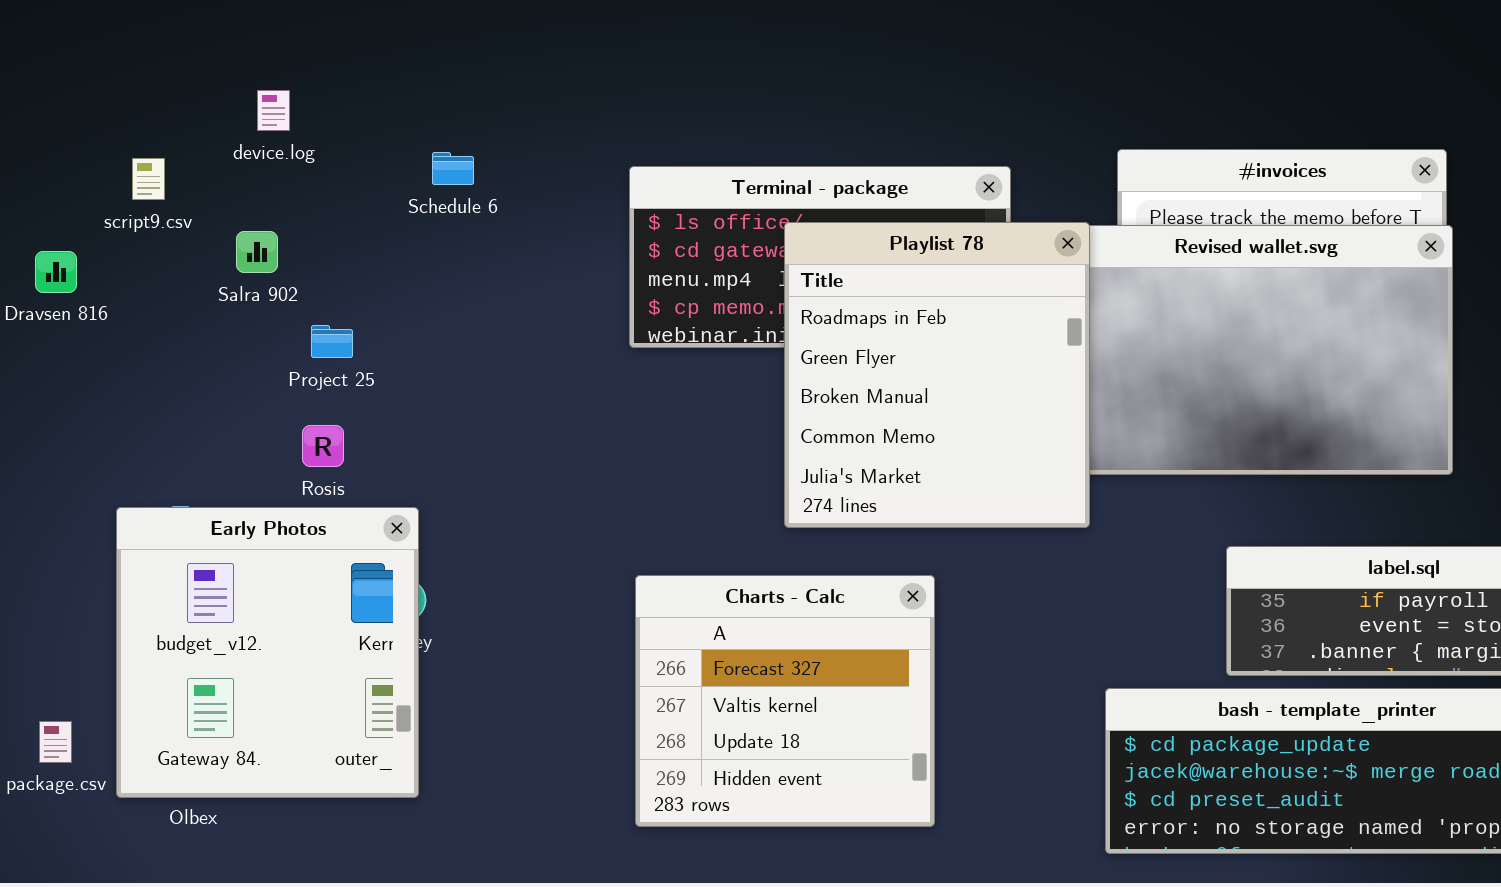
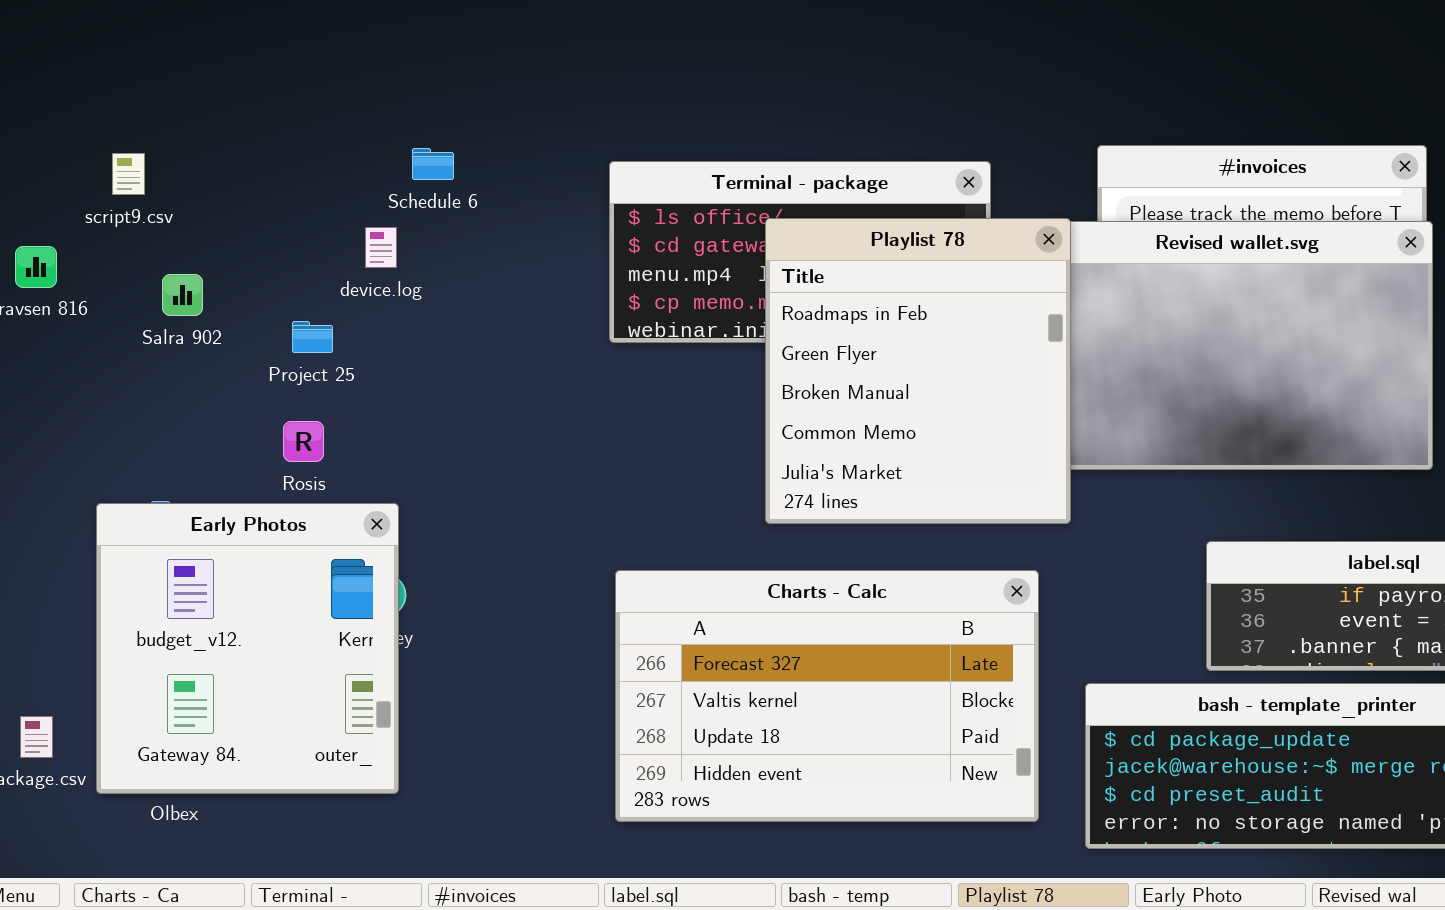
device.log: [257,90,290,131] -> [365,227,397,268], moved
Salra 902: [236,231,278,273] -> [162,274,203,316], moved
Charts - Calc: [635,575,935,827] -> [615,570,1039,822], resized

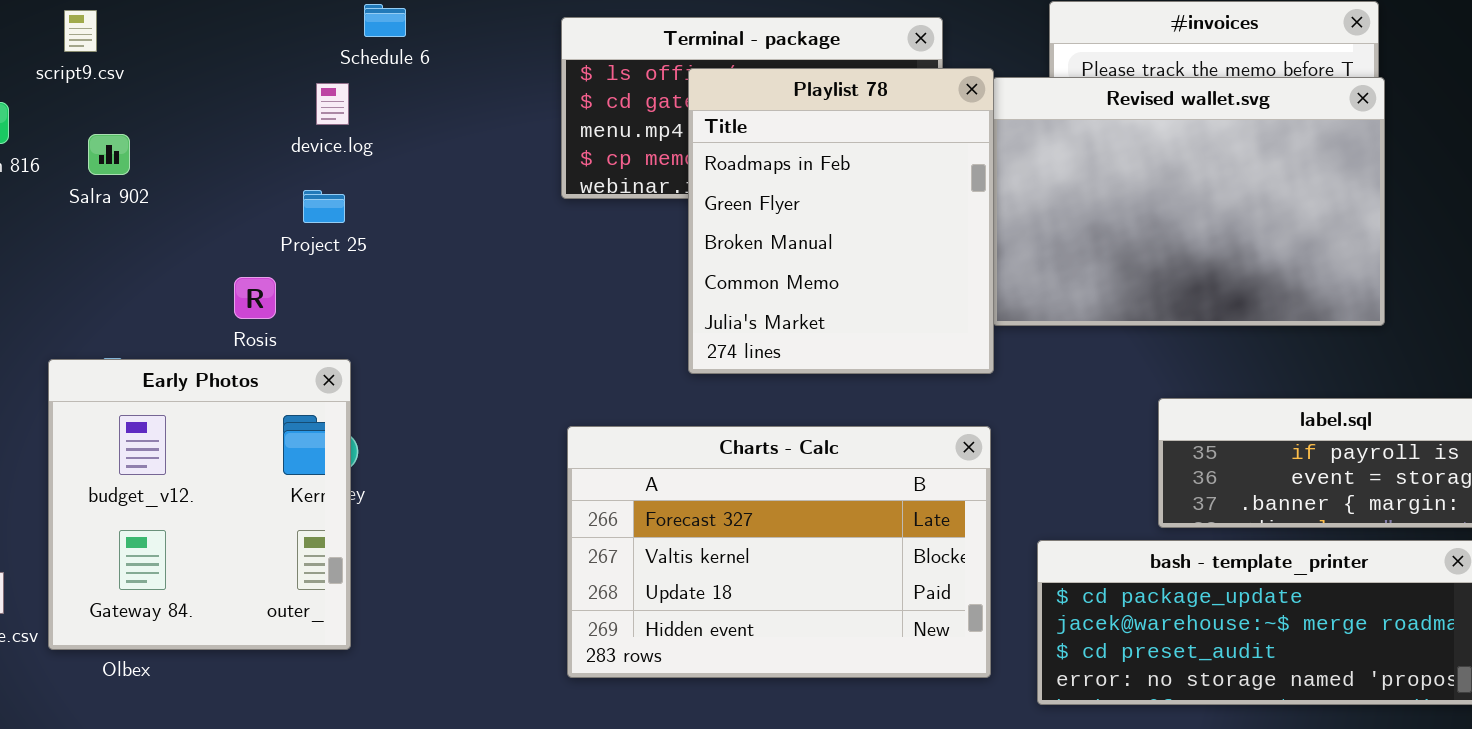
Playlist 78: [765,218,1071,524] -> [688,68,994,374], moved
Salra 902: [162,274,203,316] -> [88,134,130,175], moved
Project 25: [292,321,333,353] -> [303,190,345,223], moved

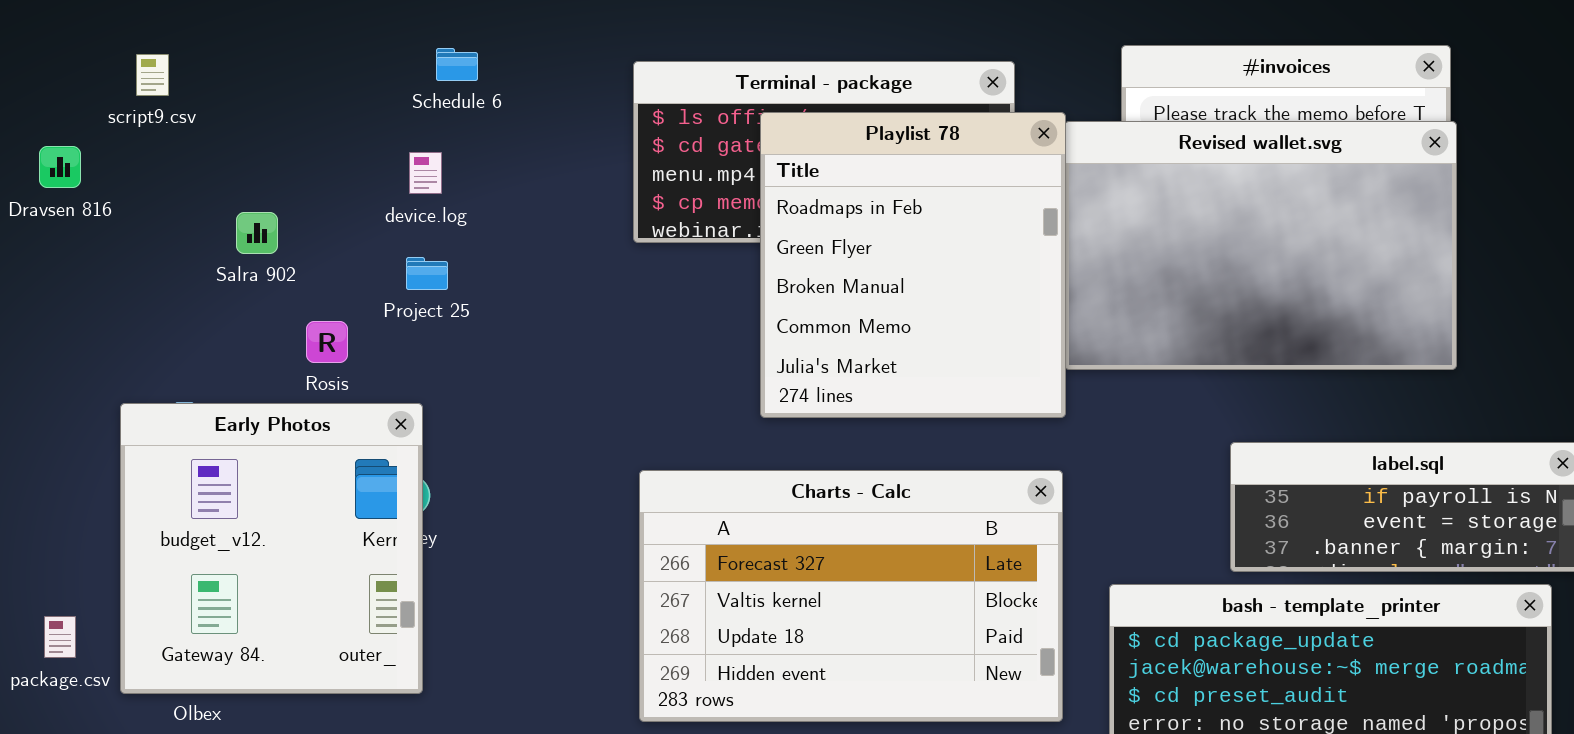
device.log: [316,83,349,125] -> [409,152,442,194], moved
Salra 902: [88,134,130,175] -> [236,212,278,254], moved
Project 25: [303,190,345,223] -> [406,257,448,290], moved

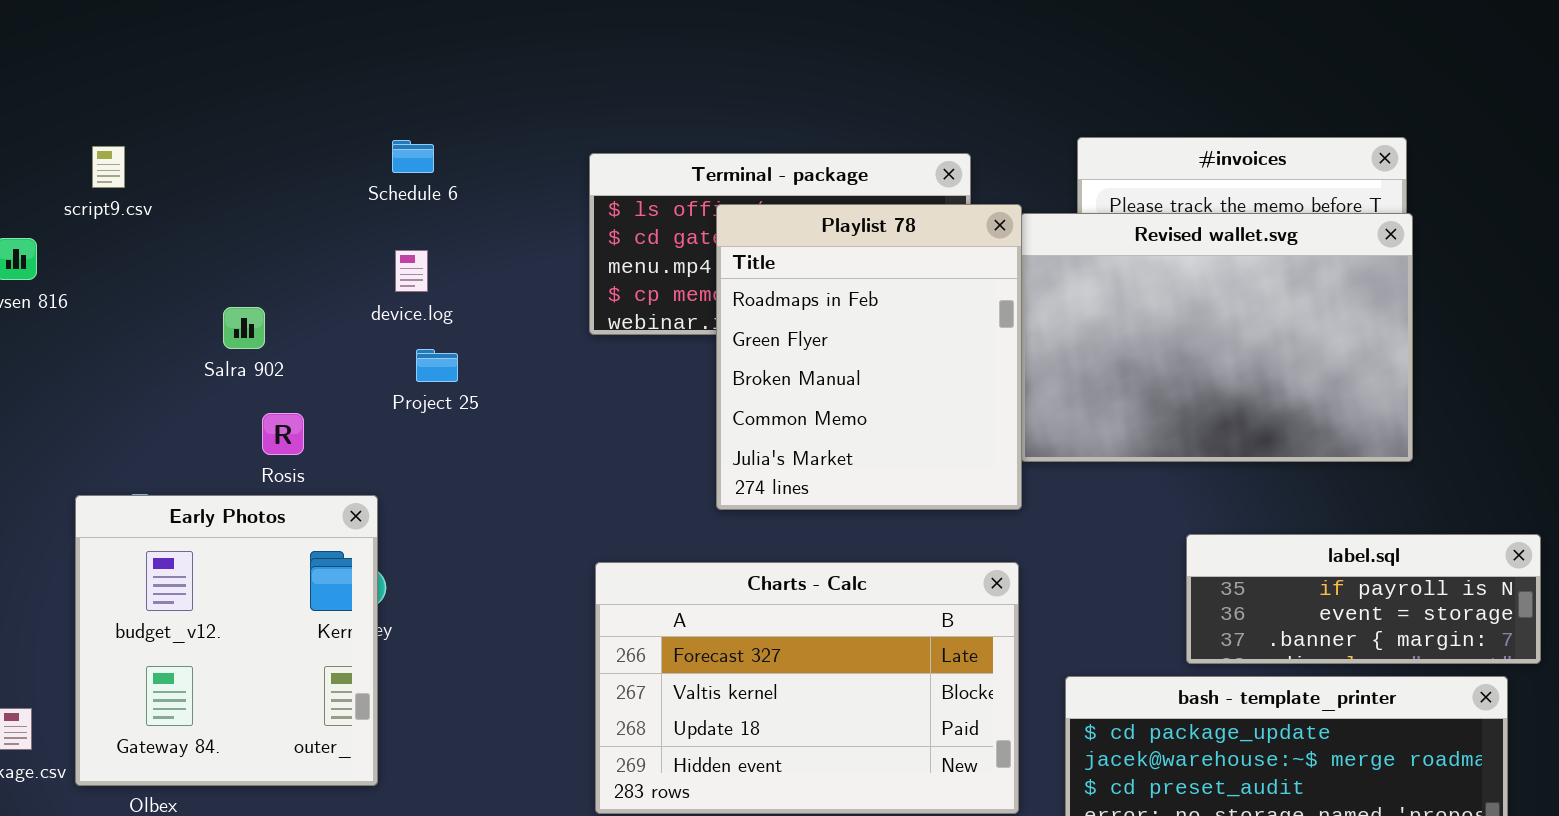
device.log: [409,152,442,194] -> [395,250,428,292], moved
Salra 902: [236,212,278,254] -> [223,307,265,349], moved
Project 25: [406,257,448,290] -> [416,349,458,382], moved

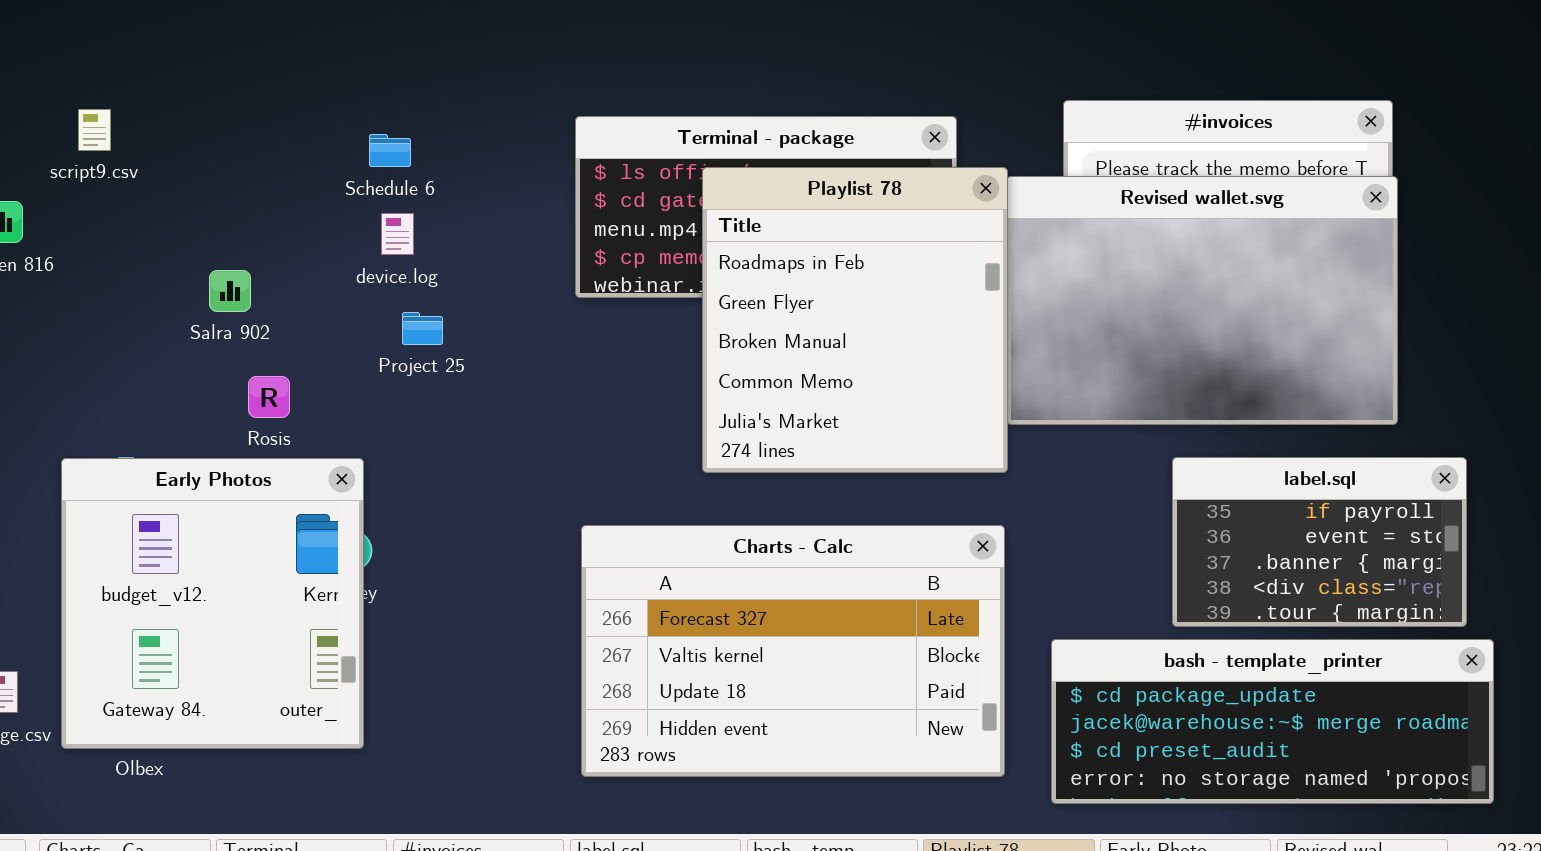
Schedule 6: [392,140,434,173] -> [369,134,411,167], moved
label.sql: [1186,534,1541,664] -> [1172,457,1467,627], resized

